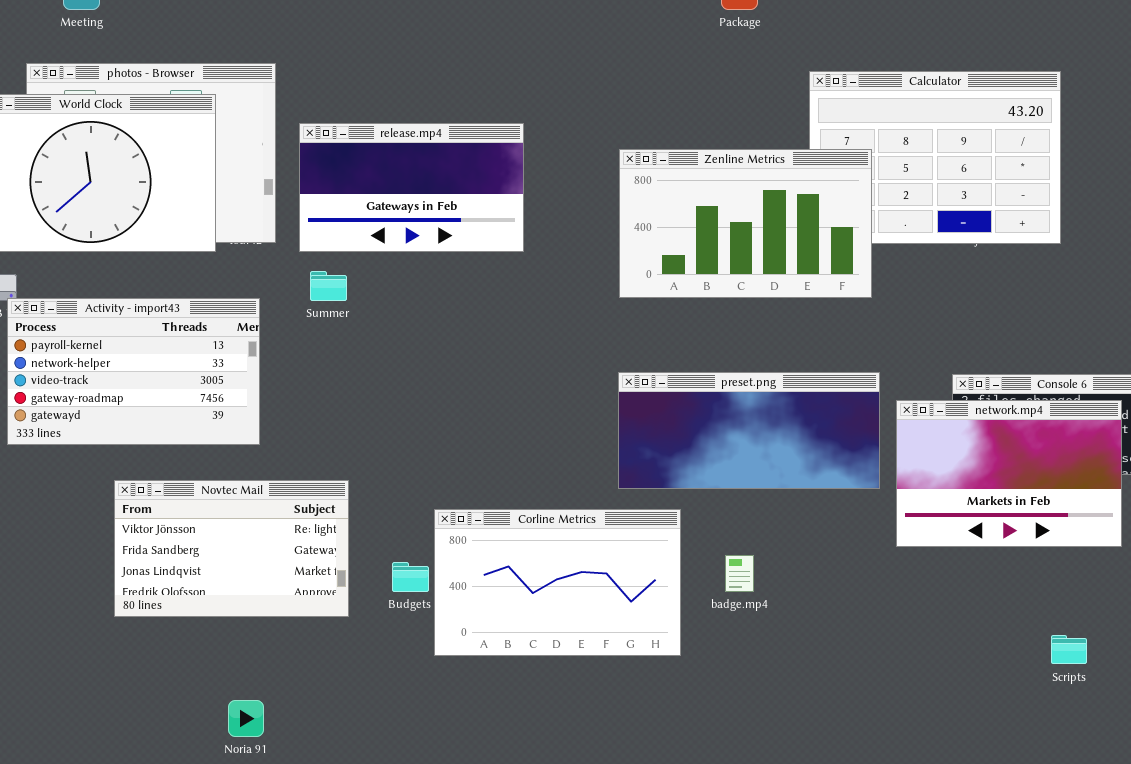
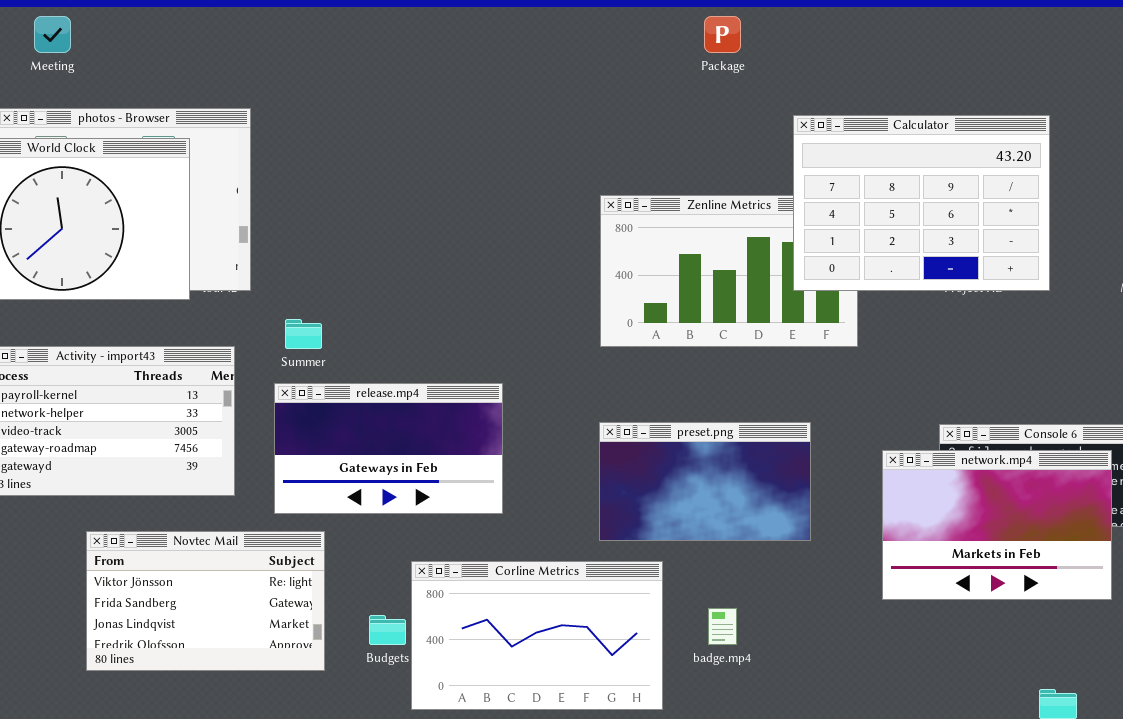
Calculator: [809,71,1061,244] -> [793,115,1050,291], raised
release.mp4: [299,123,524,252] -> [274,383,503,514], moved
preset.png: [618,372,880,489] -> [599,422,811,541], resized

